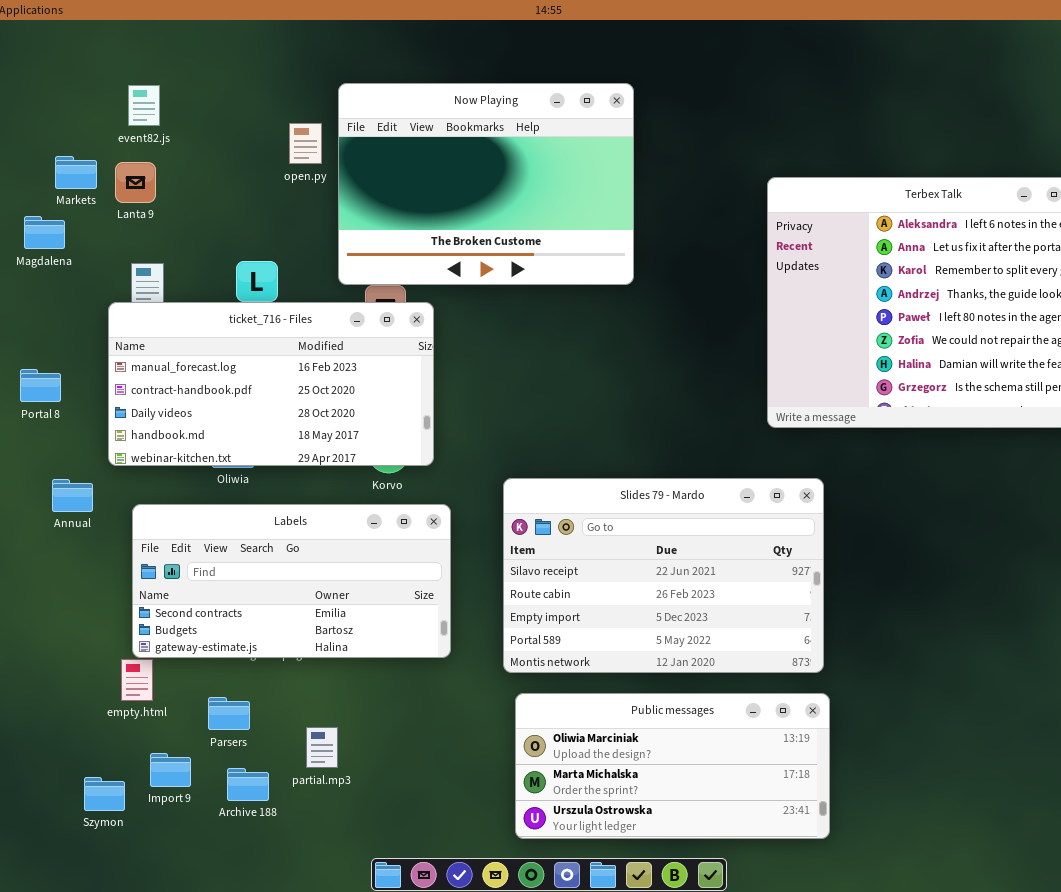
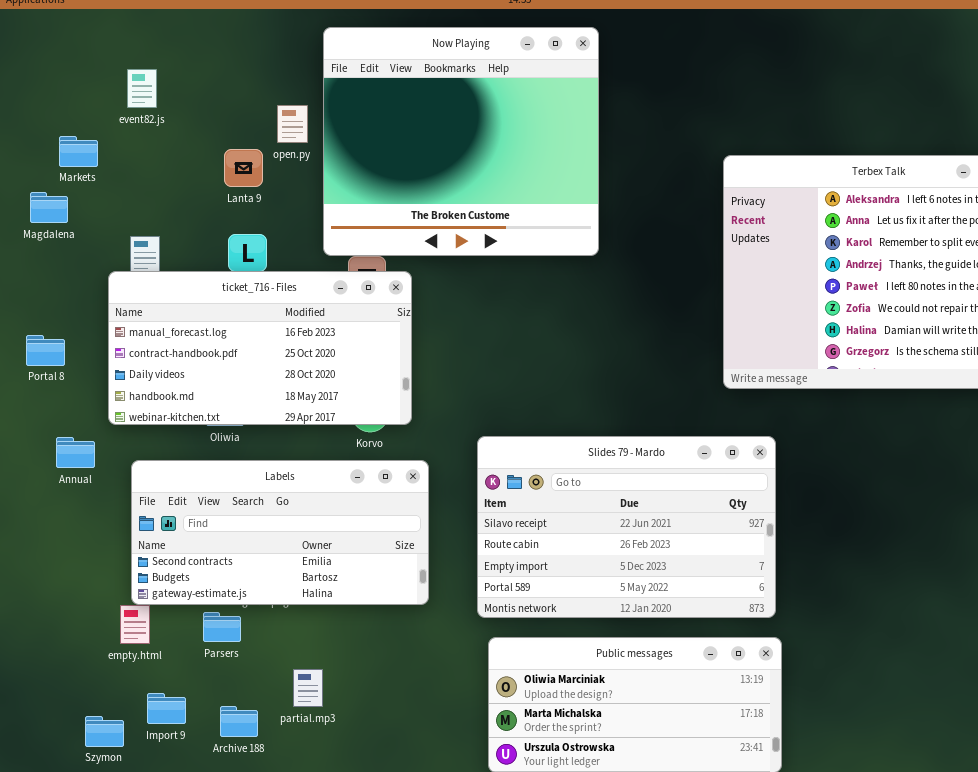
Now Playing: [338,83,634,285] -> [323,27,599,256], resized
Lanta 9: [115,162,156,203] -> [224,149,263,187], moved
Parsers: [208,697,250,730] -> [203,612,241,642], moved

